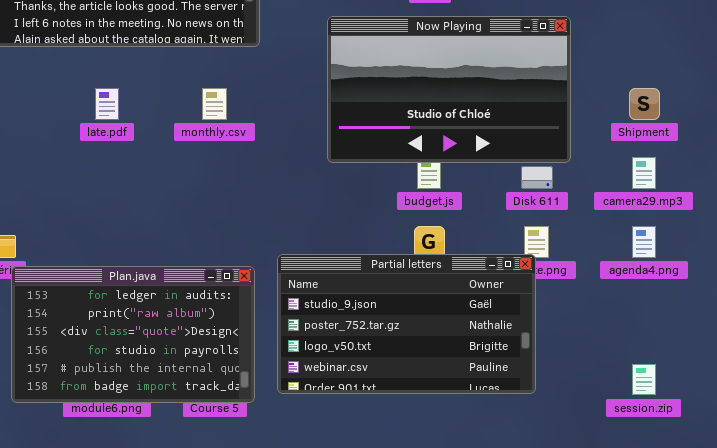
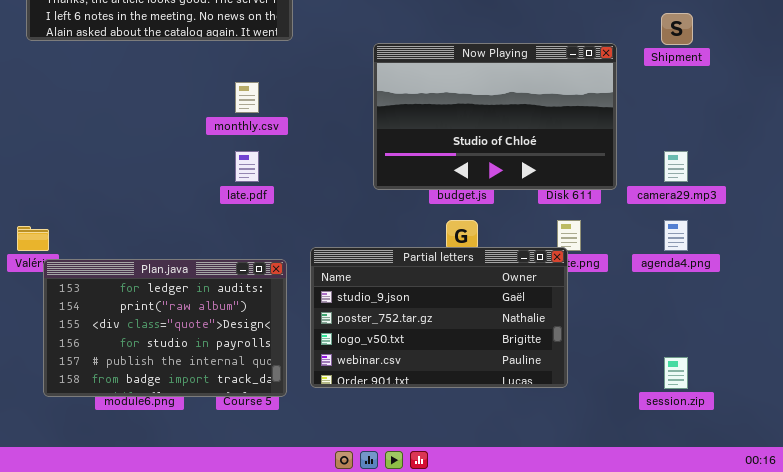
Now Playing: [327,16,571,163] -> [373,43,617,190], moved
late.pdf: [95,88,119,120] -> [235,151,259,182], moved
Shipment: [629,88,660,120] -> [661,13,693,45], moved

